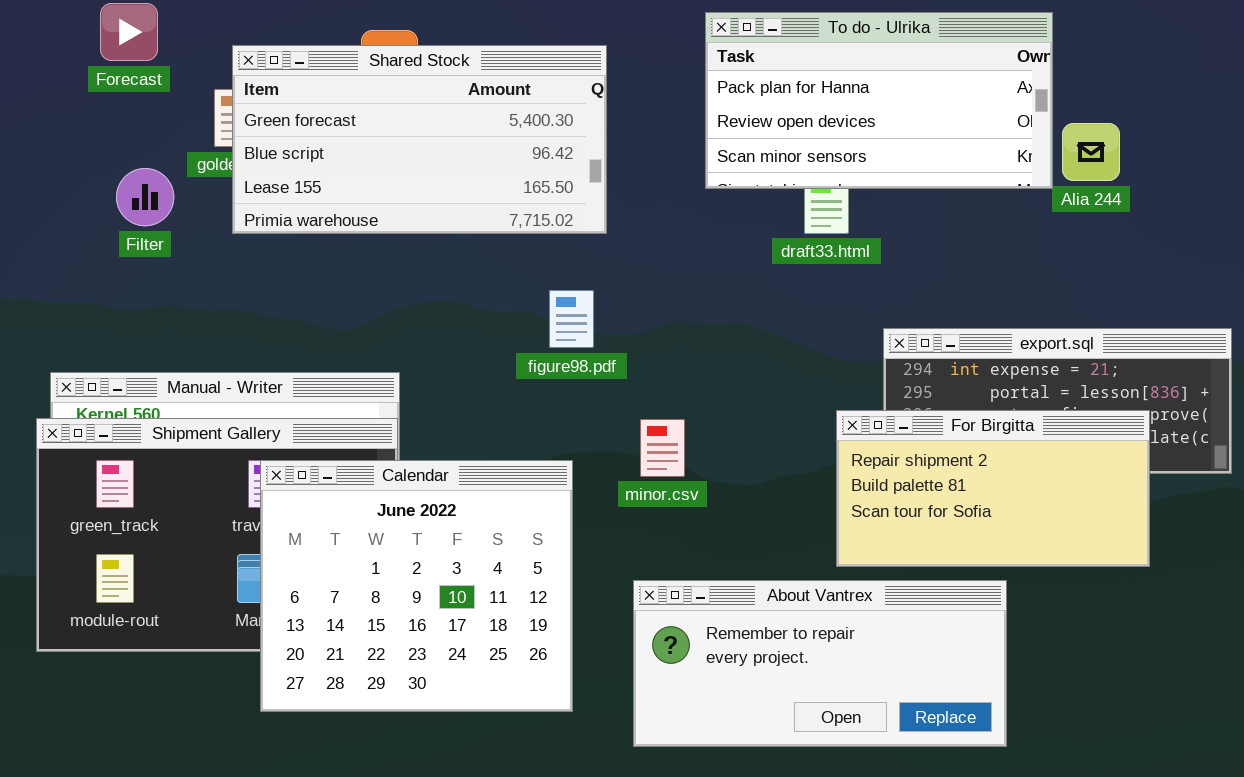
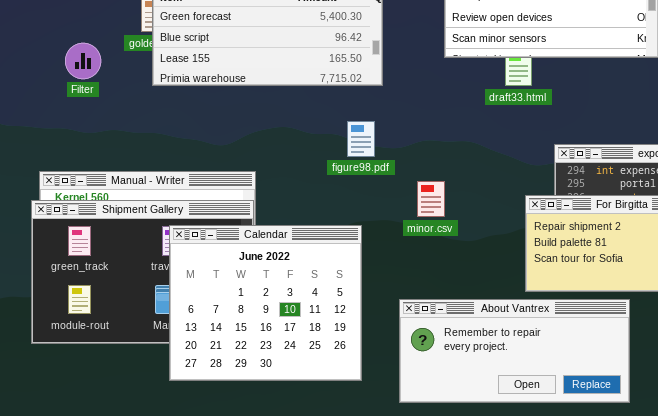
Filter: [116,168,174,226] -> [65,43,101,79], moved
minor.csv: [640,419,685,477] -> [417,181,445,217], moved

